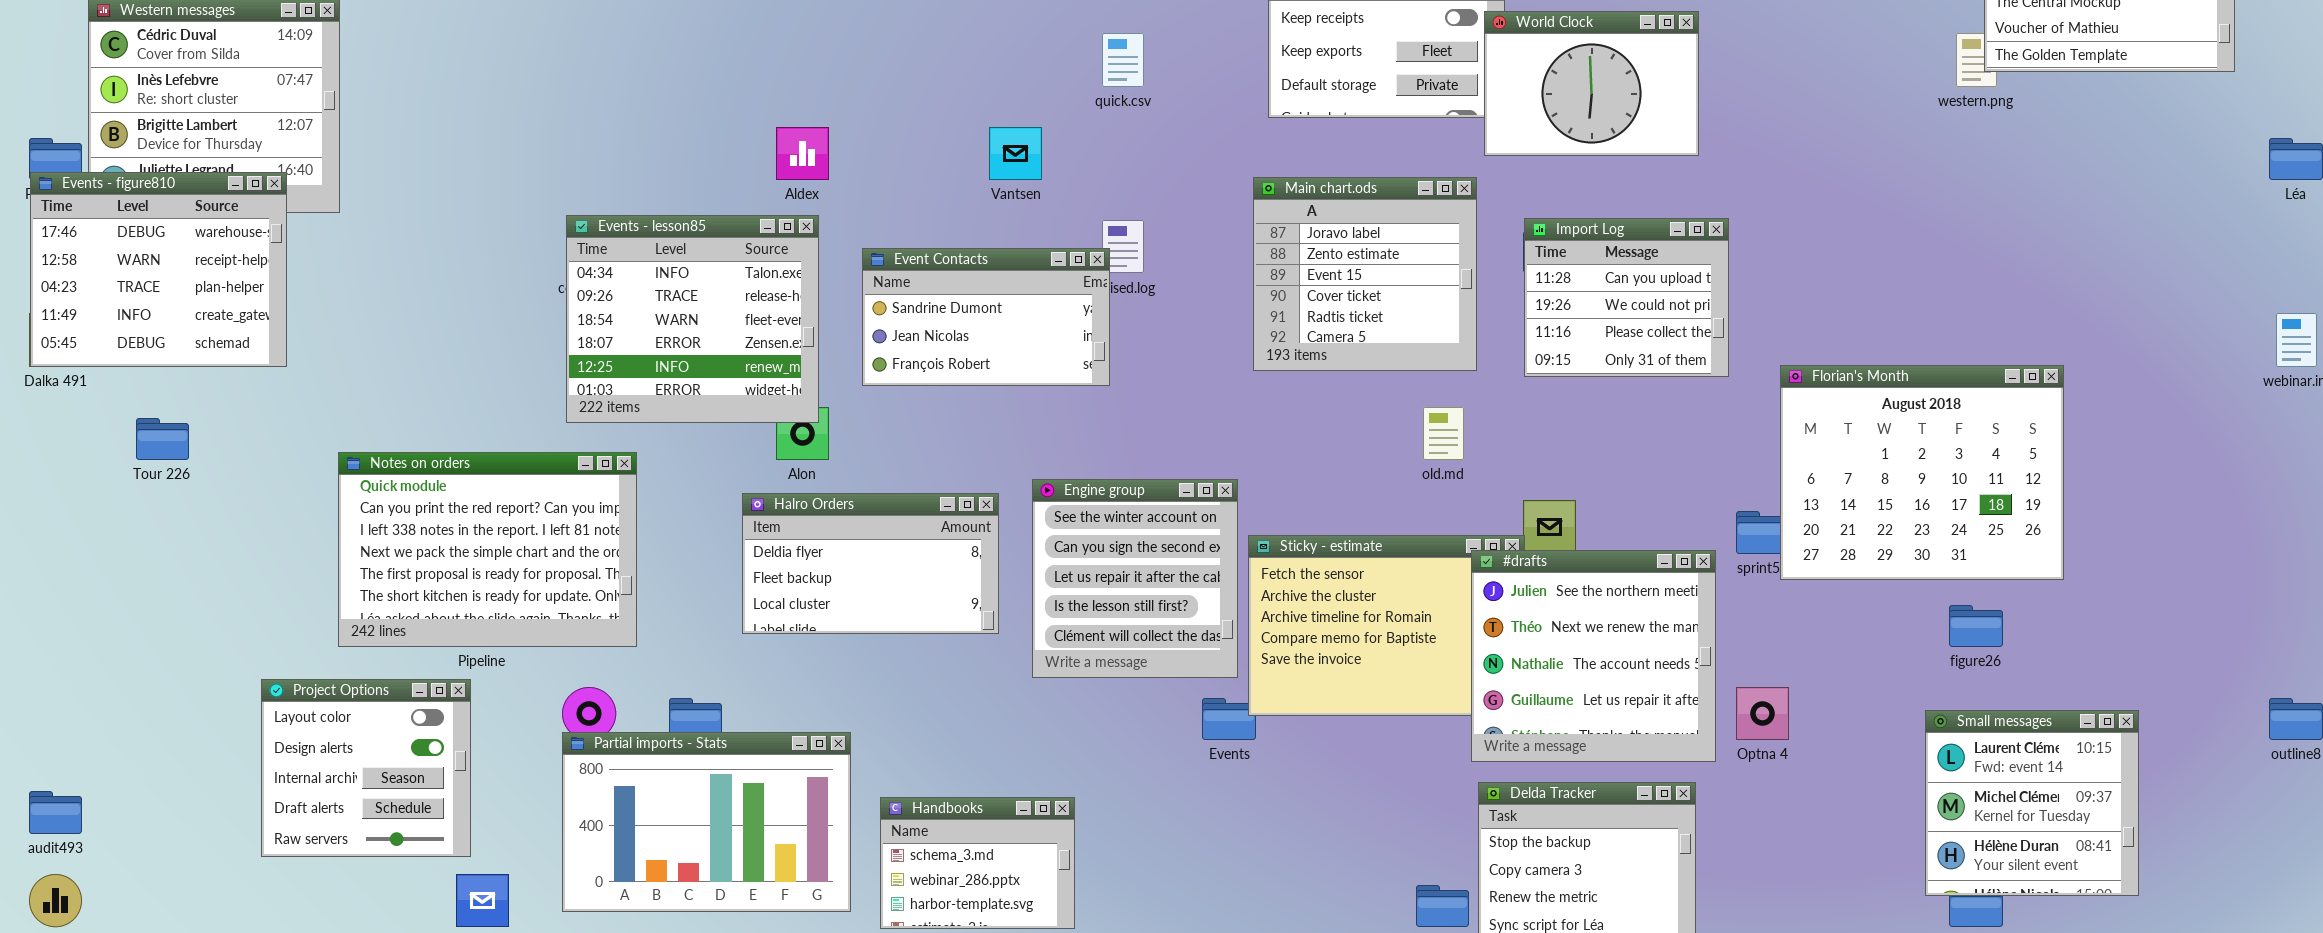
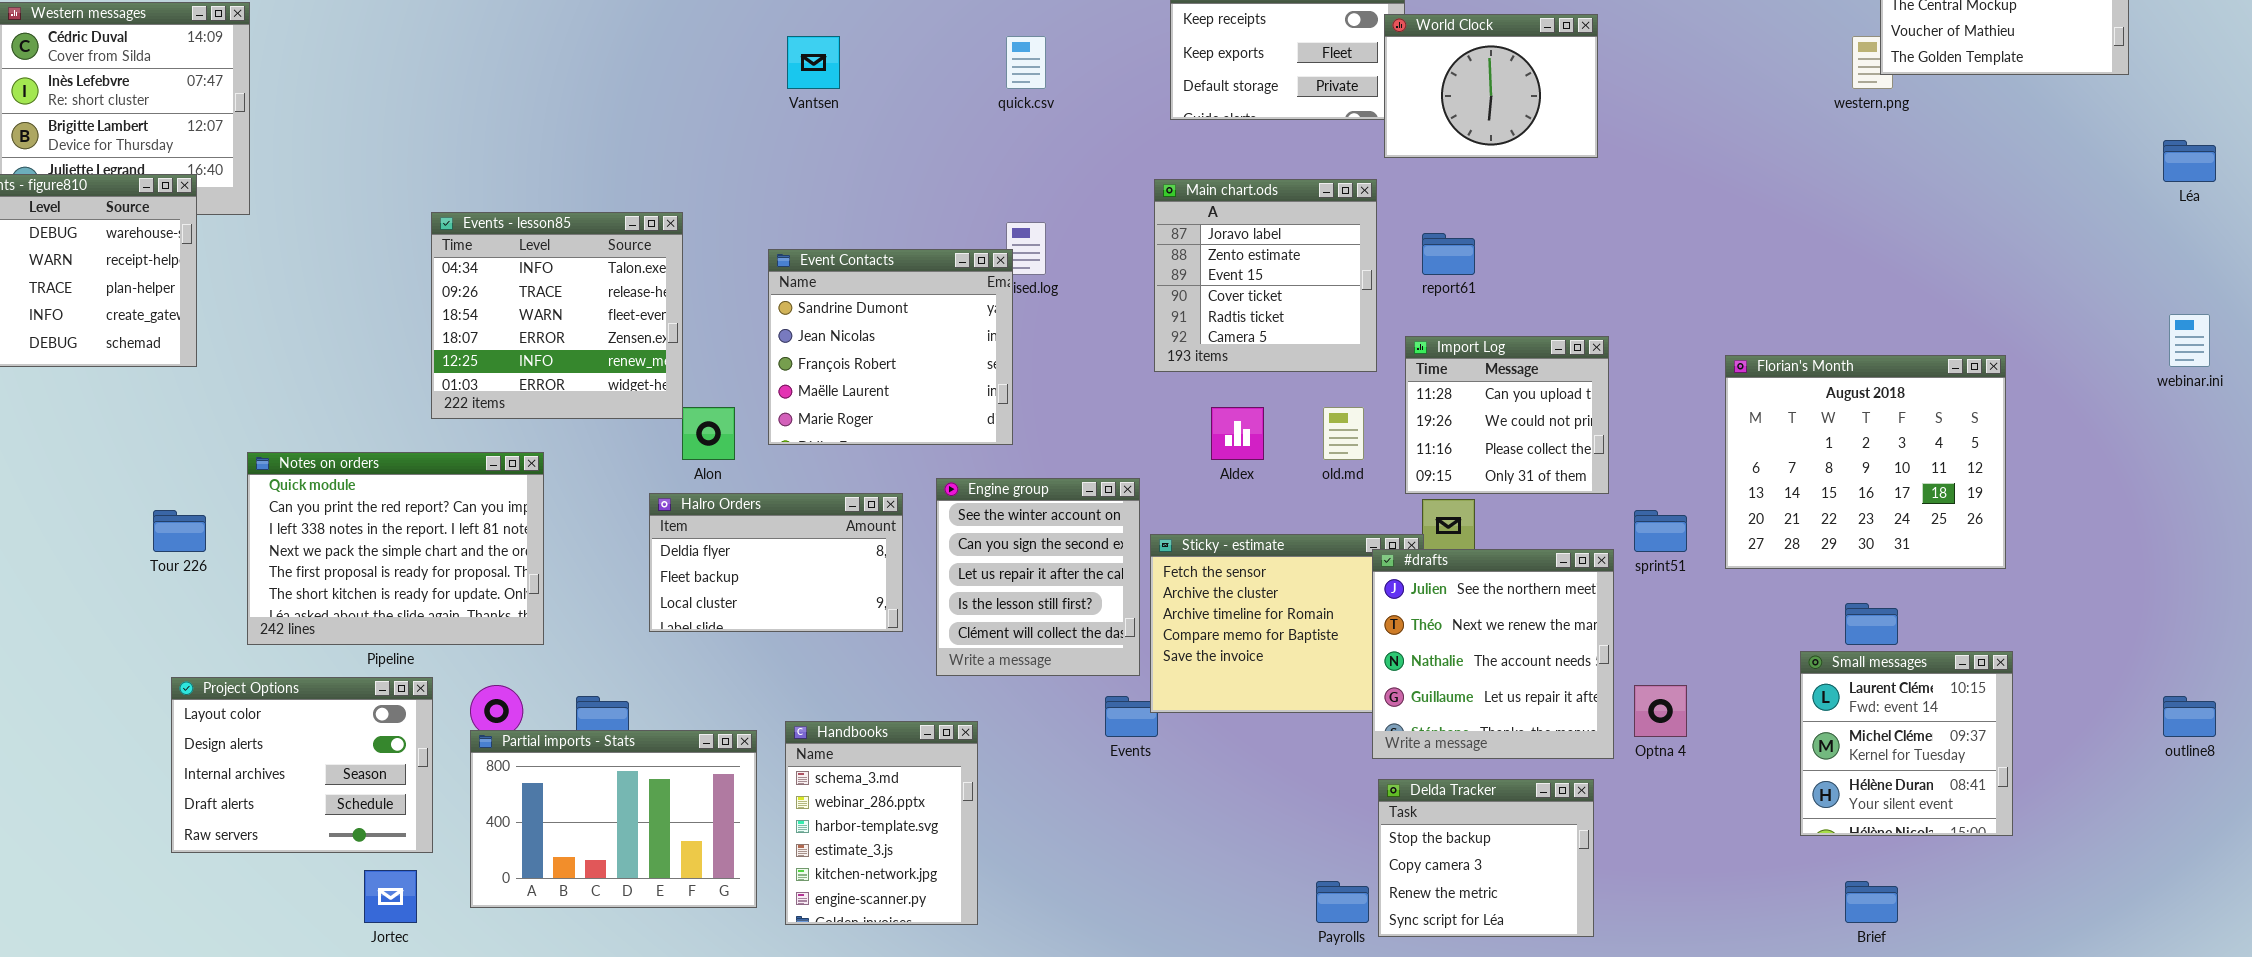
Aldex: [776,127,829,180] -> [1211,407,1264,460], moved
Vantsen: [989,127,1042,180] -> [787,36,840,89], moved
Events - lesson85: [566,215,819,423] -> [431,212,683,419], moved
Import Log: [1524,218,1729,377] -> [1405,336,1609,494], moved
Event Contacts: [862,248,1110,386] -> [768,249,1013,445], resized
Florian's Month: [1780,365,2064,580] -> [1725,355,2006,569], moved
Tour 226: [136,418,189,460] -> [153,510,206,552], moved
Project Options: [261,679,471,857] -> [171,677,433,853], resized
Small messages: [1925,710,2139,896] -> [1800,651,2013,836], moved
Handbooks: [880,797,1075,929] -> [785,721,978,925], resized

